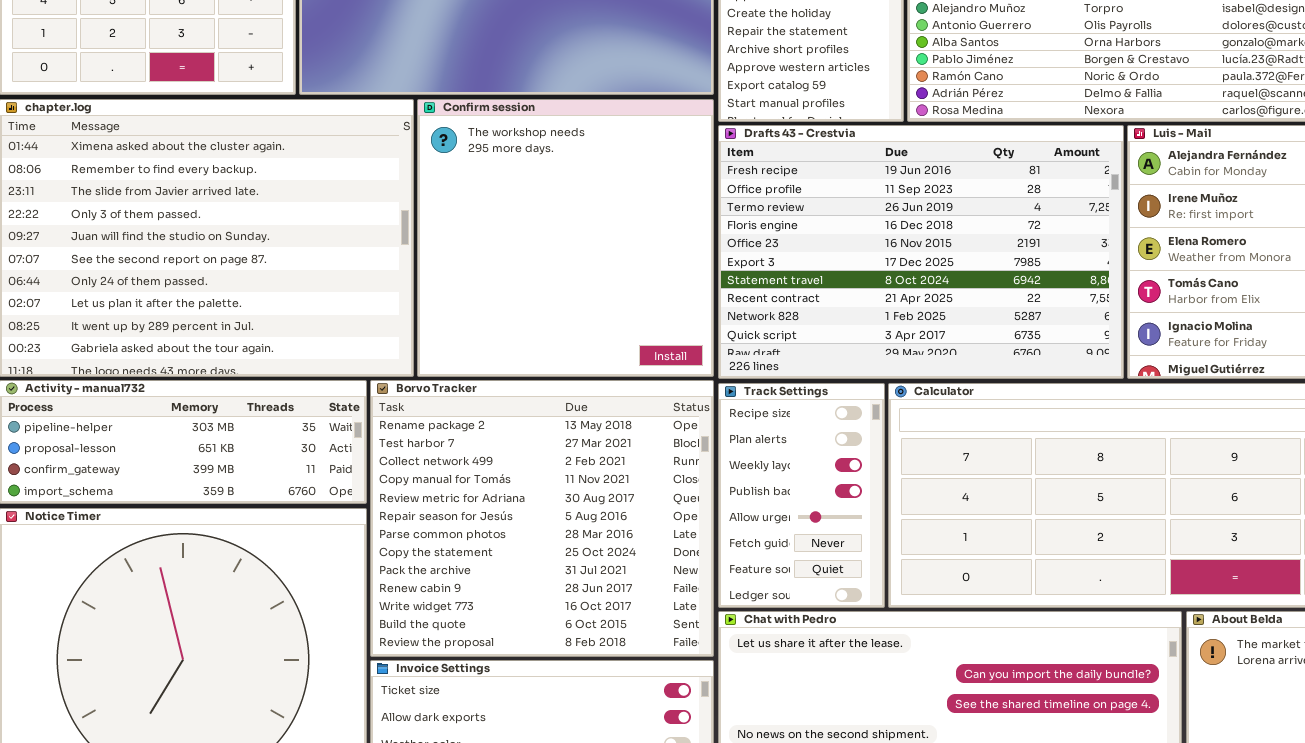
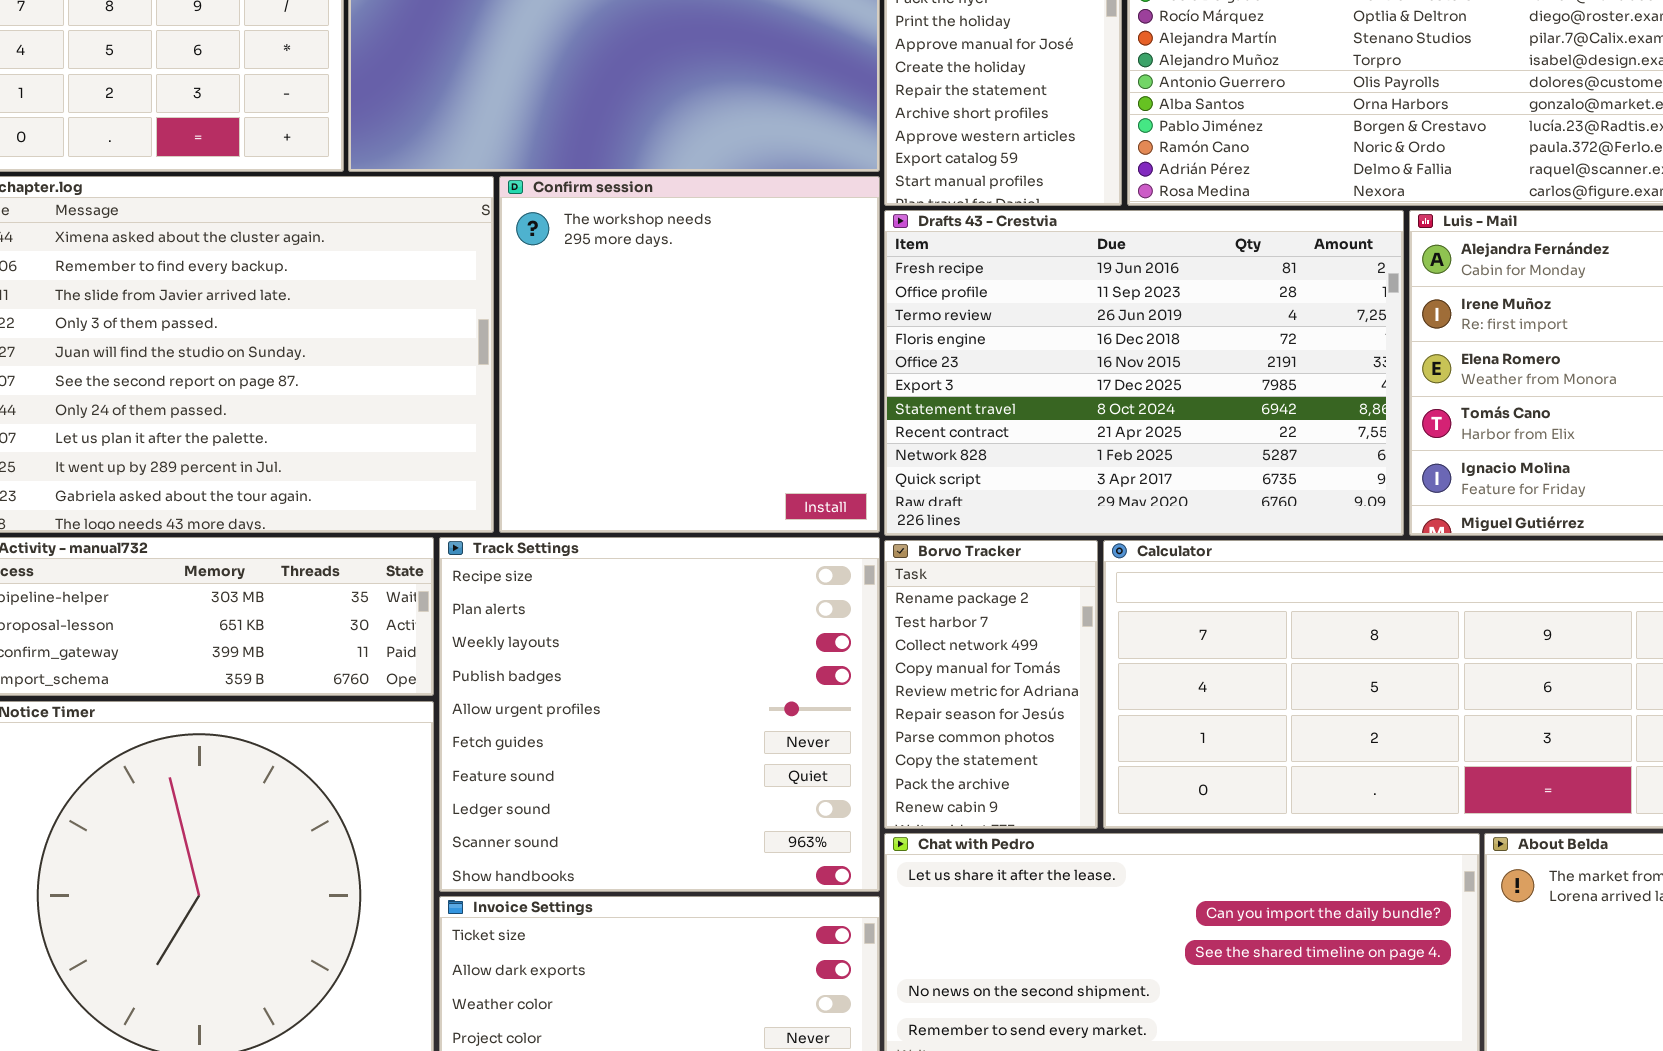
Borvo Tracker: [370,380,714,657] -> [884,540,1098,829], moved, resized
Track Settings: [718,383,885,608] -> [439,537,880,892], moved, resized

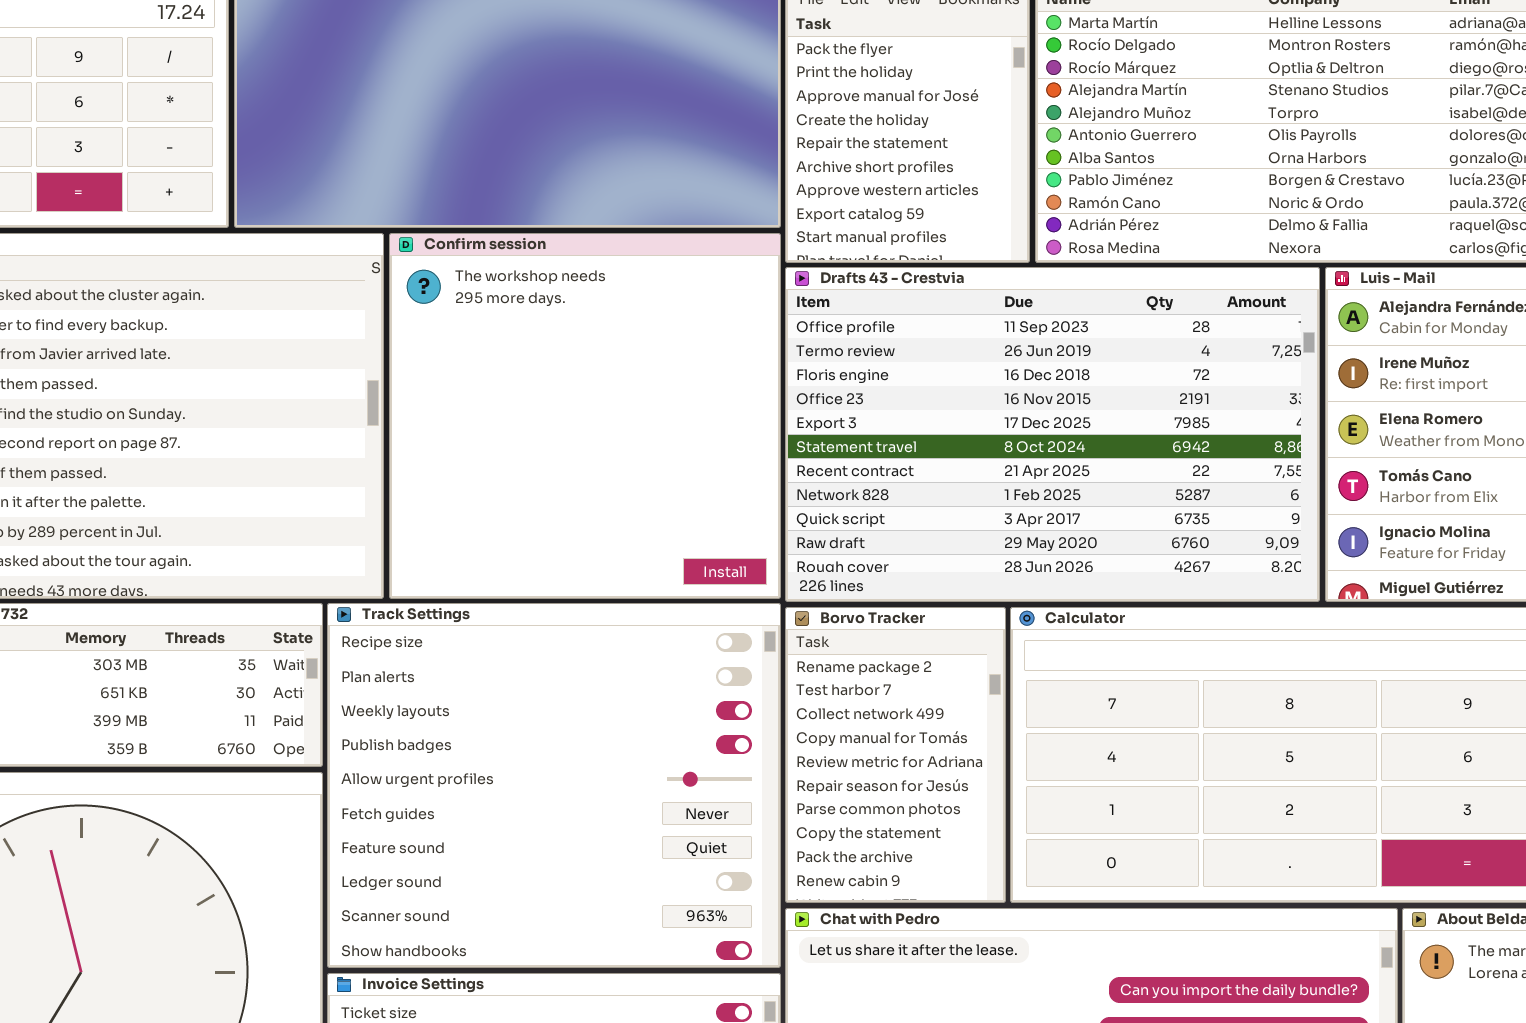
Drafts 43 - Crestvia: [884,210,1404,536] -> [785,267,1320,602], scrolled down 1 row

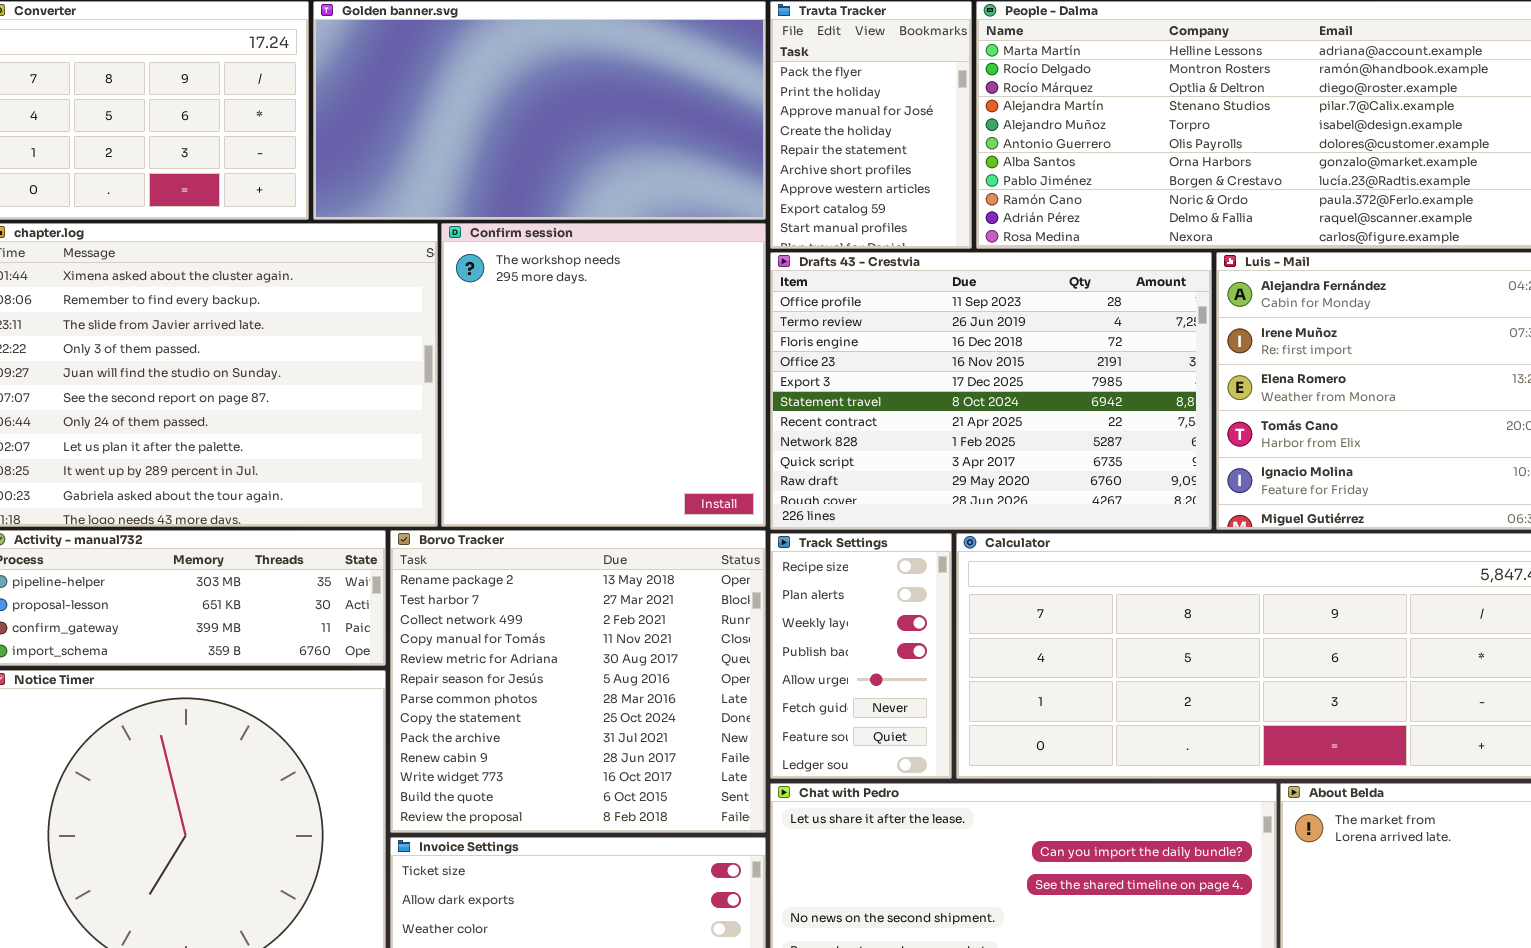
Track Settings: [327,603,781,968] -> [770,533,952,779], moved, resized
Borvo Tracker: [785,607,1006,903] -> [390,530,766,833], moved, resized

